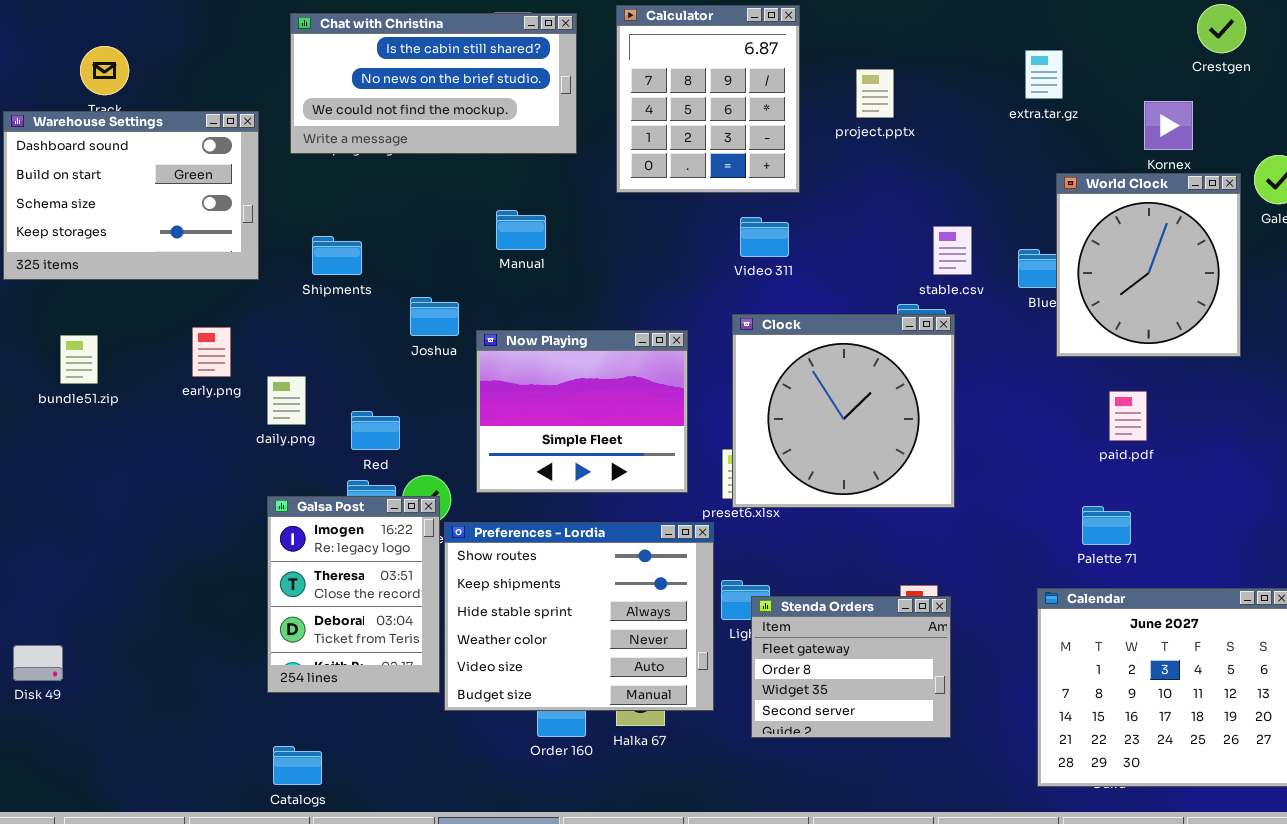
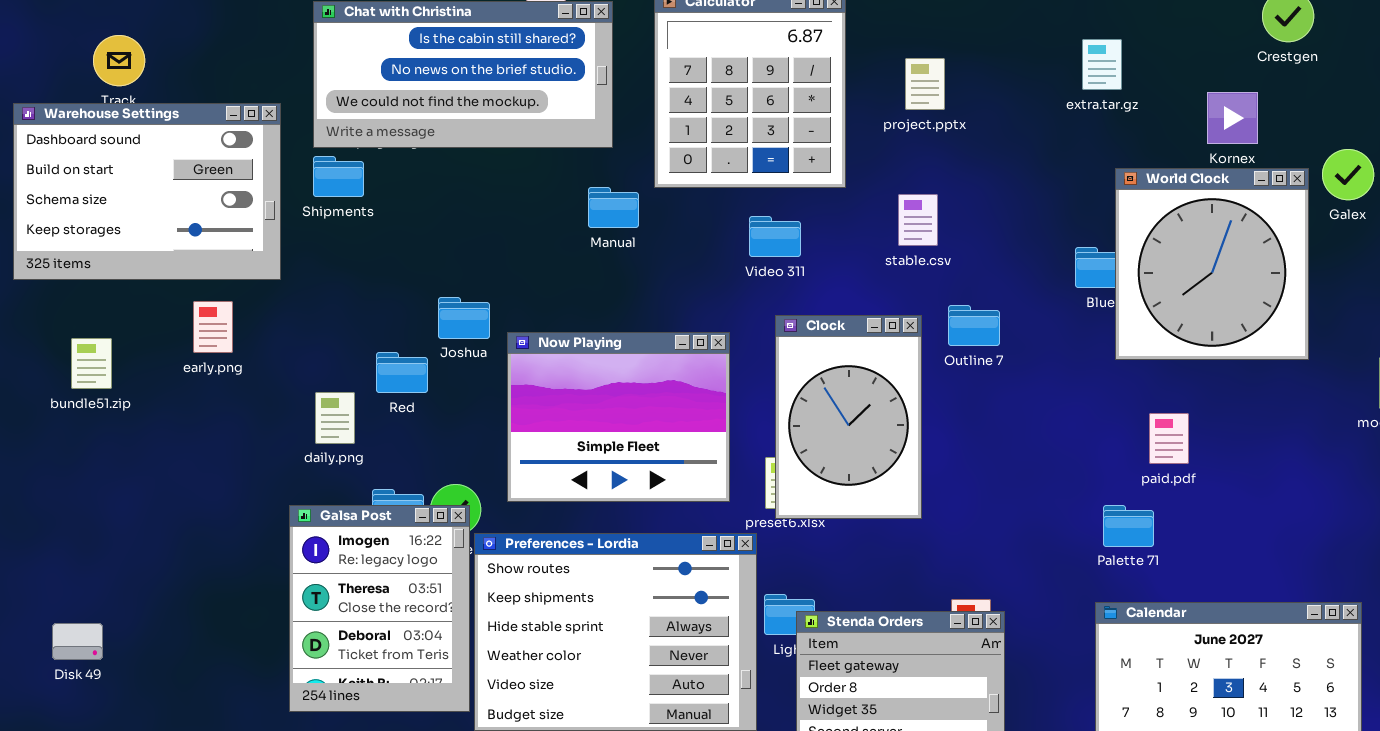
Manual: [496,210,546,250] -> [588,187,639,228], moved
Video 311: [740,217,789,257] -> [749,216,801,257], moved
stable.csv: [933,226,972,275] -> [898,194,938,246], moved
Shipments: [312,236,362,275] -> [313,156,364,197], moved
Clock: [732,314,955,508] -> [775,315,922,519], resized
early.png: [192,327,231,377] -> [193,301,233,353], moved
daily.png: [267,376,306,425] -> [315,392,355,444], moved
paid.pdf: [1109,391,1147,441] -> [1149,413,1189,464], moved
Red: [351,411,400,450] -> [376,352,428,393], moved
Palette 71: [1082,506,1131,545] -> [1103,505,1154,547], moved
Disk 49: [13,645,63,681] -> [52,623,103,660], moved

